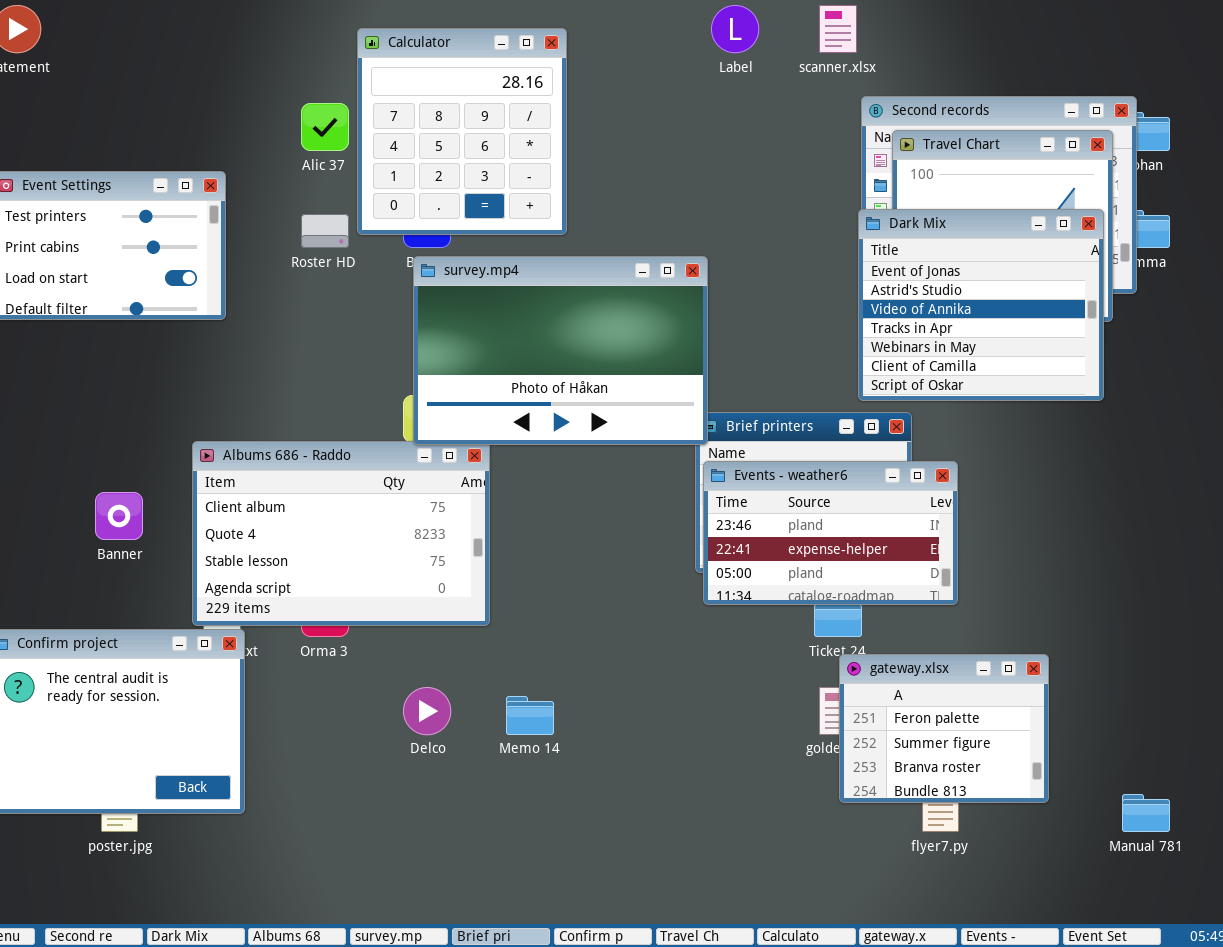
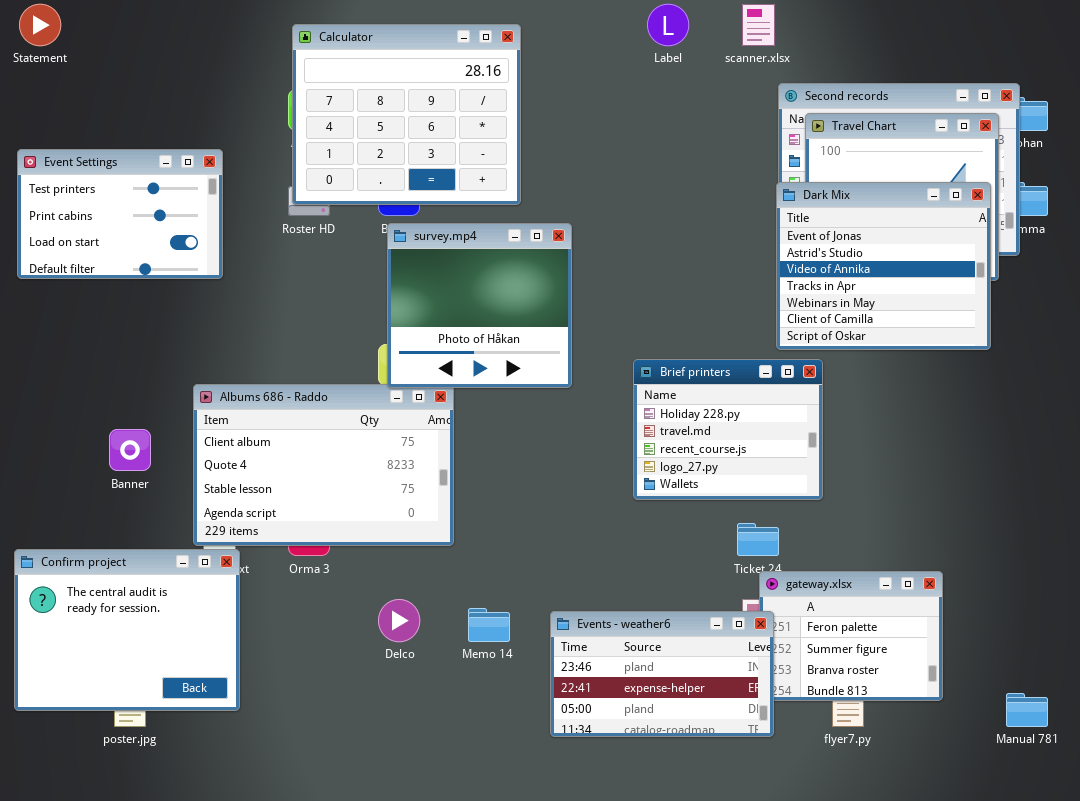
Calculator: [357,28,567,235] -> [292,24,521,205], resized
survey.mp4: [413,256,708,445] -> [387,223,572,388], resized
Events - weather6: [703,461,958,605] -> [550,611,774,737], moved

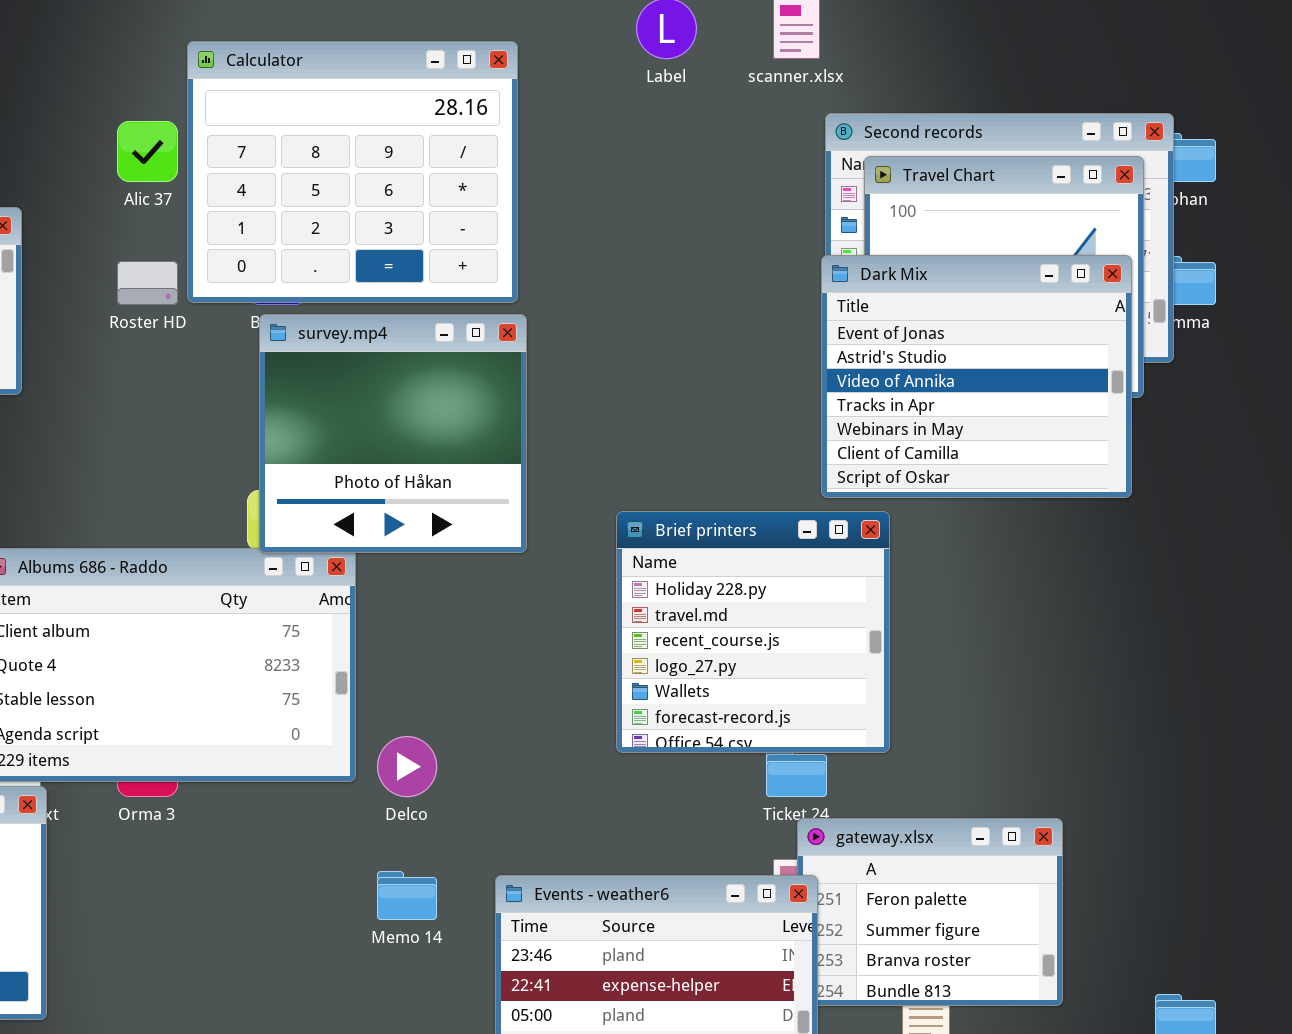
Calculator: [292,24,521,205] -> [187,41,518,303], moved
Brief printers: [633,359,823,500] -> [616,511,890,753], resized
Delco: [378,599,420,642] -> [377,736,437,797], moved

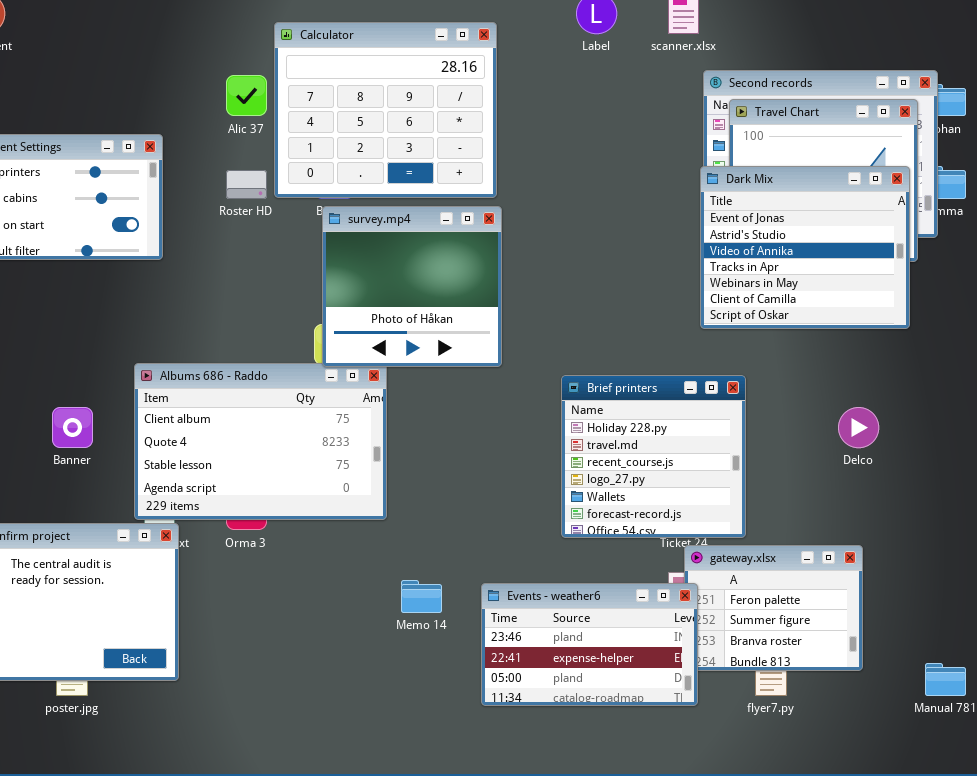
Brief printers: [616,511,890,753] -> [561,375,746,538], moved
Delco: [377,736,437,797] -> [838,407,879,448], moved

